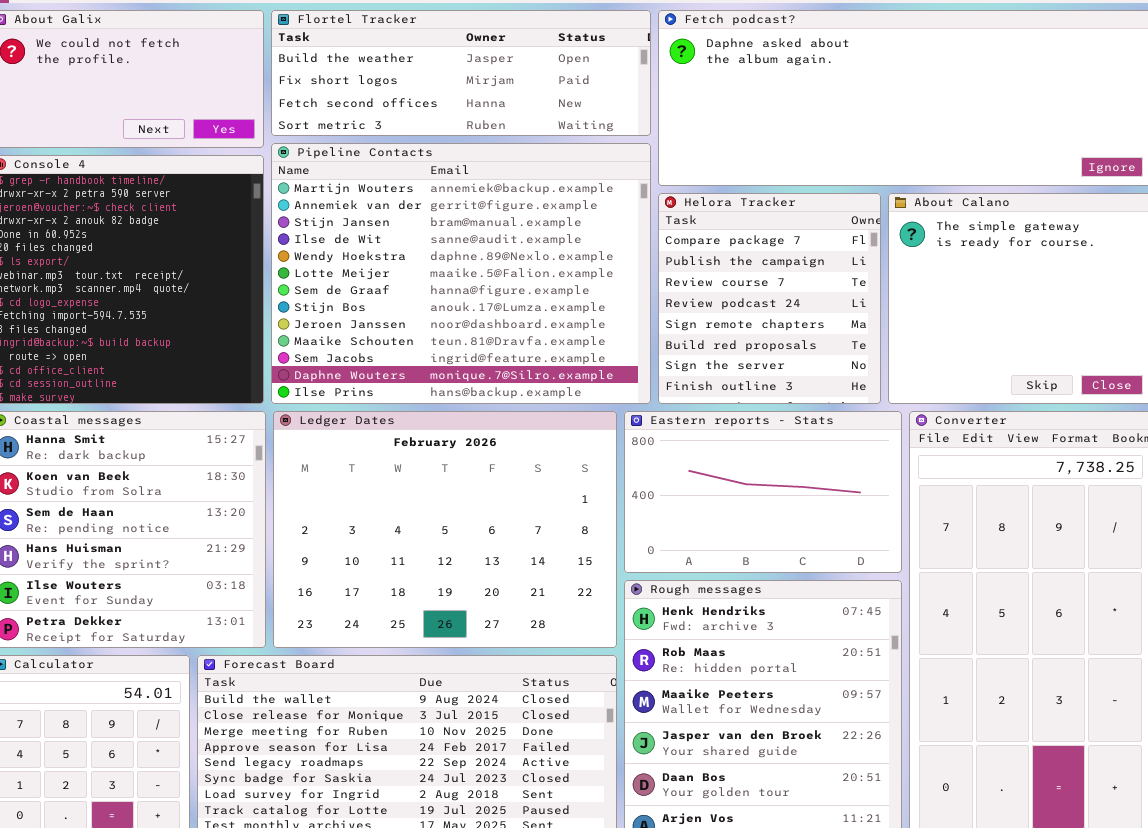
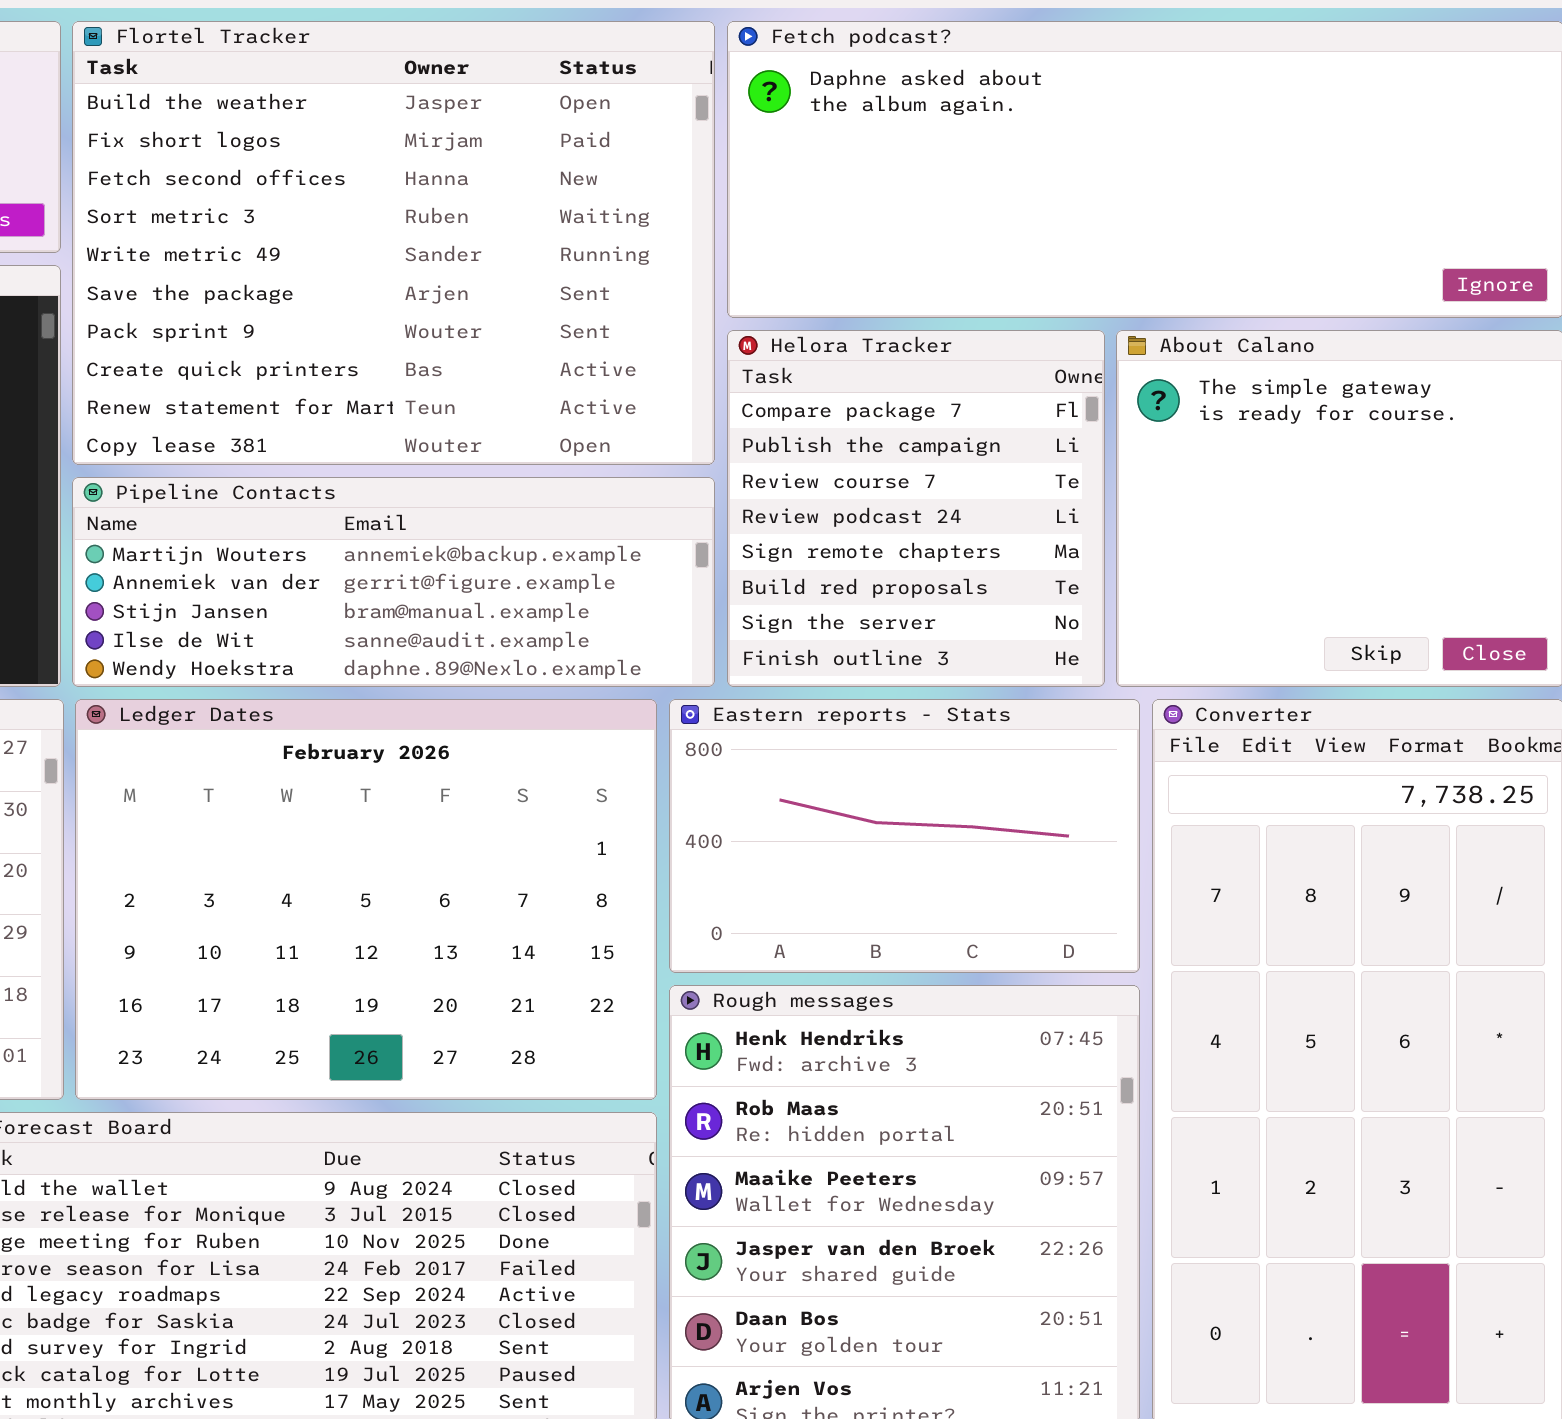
Flortel Tracker: [271,10,651,136] -> [72,21,715,465], resized
Pipeline Contacts: [271,143,651,404] -> [72,477,715,687], resized

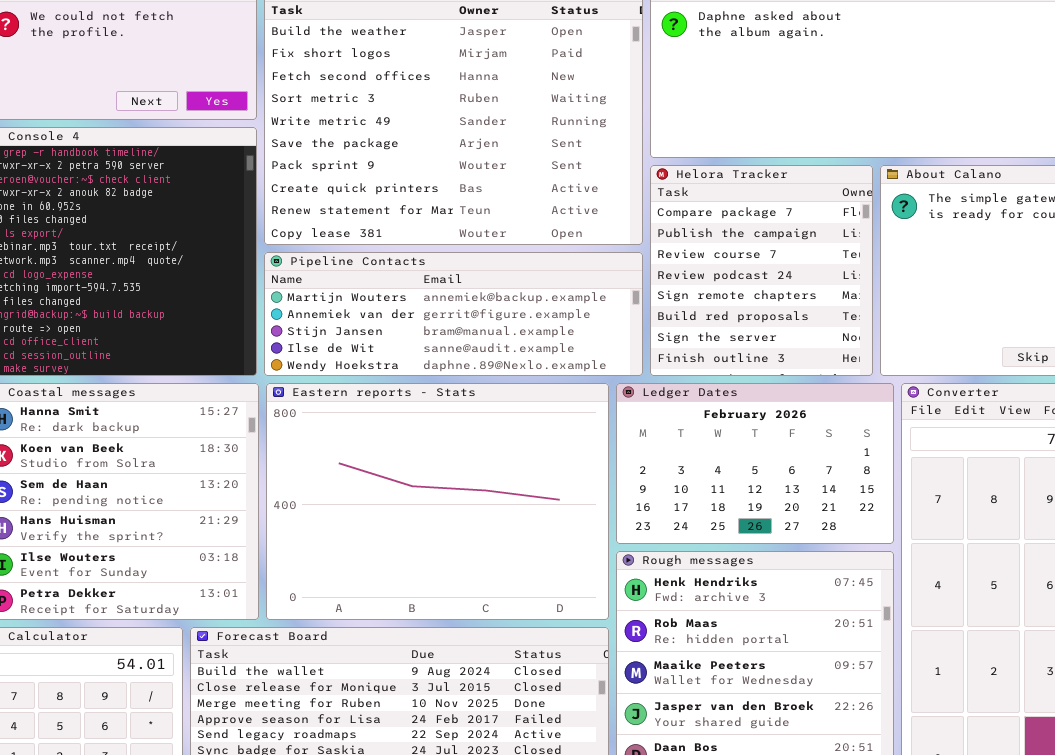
Ledger Dates: [75,699,657,1100] -> [616,383,894,544], moved, resized
Eastern reports - Stats: [669,699,1140,973] -> [266,383,609,620], moved, resized

